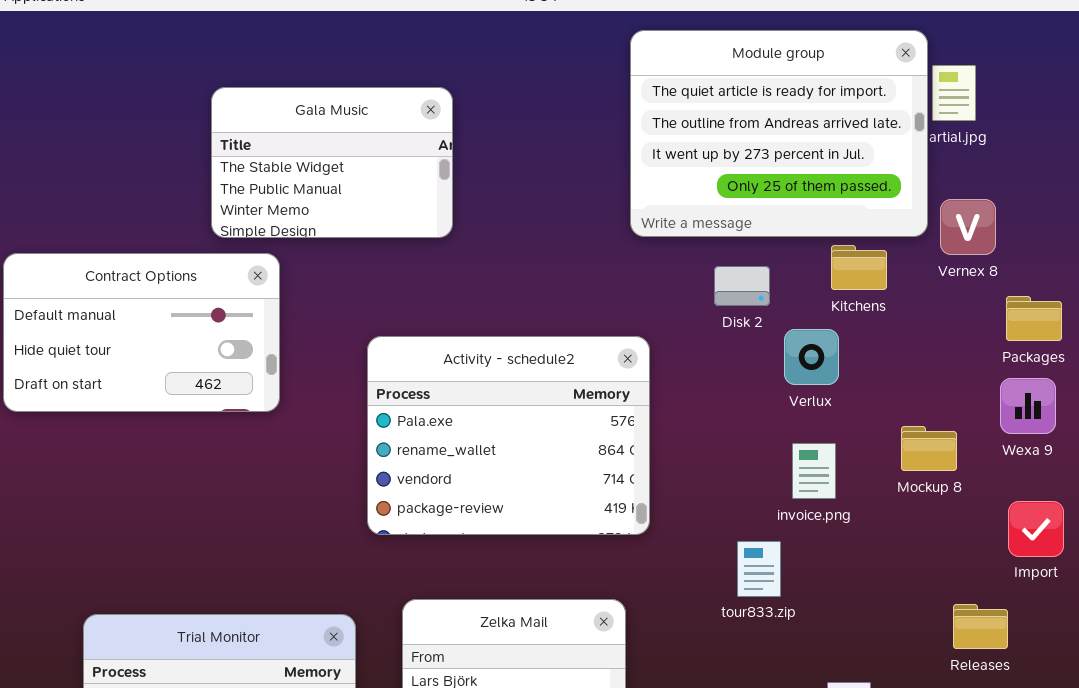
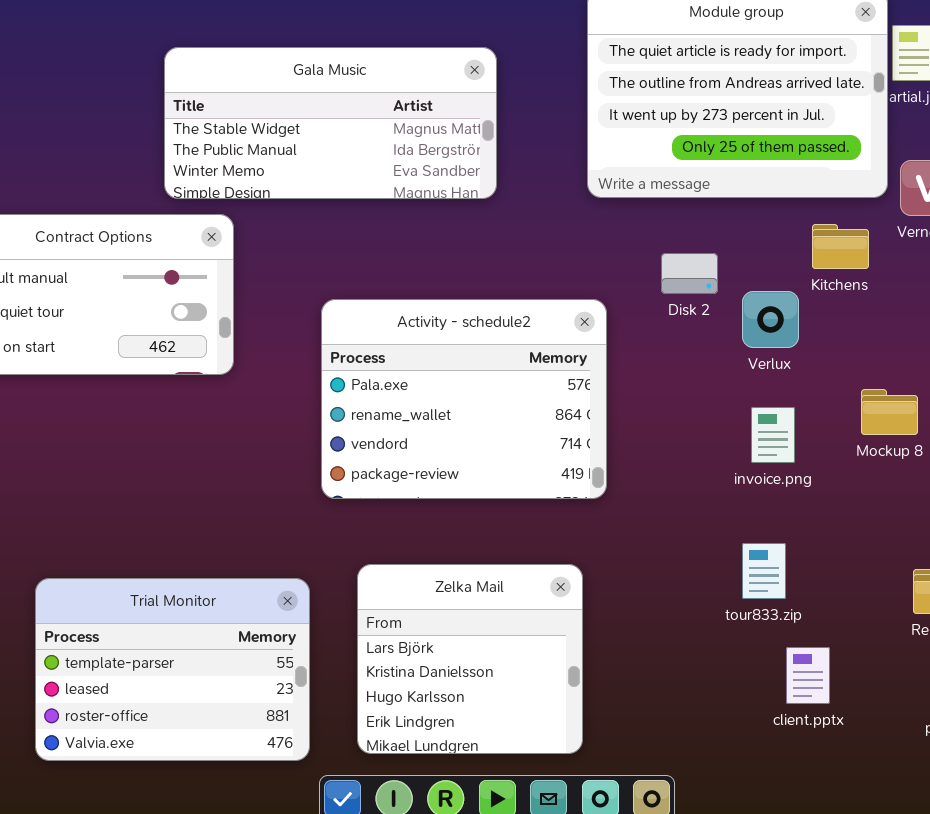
Gala Music: [211,87,453,238] -> [164,47,497,199], resized
Kitchens: [831,245,887,290] -> [812,224,869,269], moved
Disk 2: [714,266,770,306] -> [661,253,718,294], moved
tour833.zip: [737,541,781,597] -> [742,543,786,599], moved

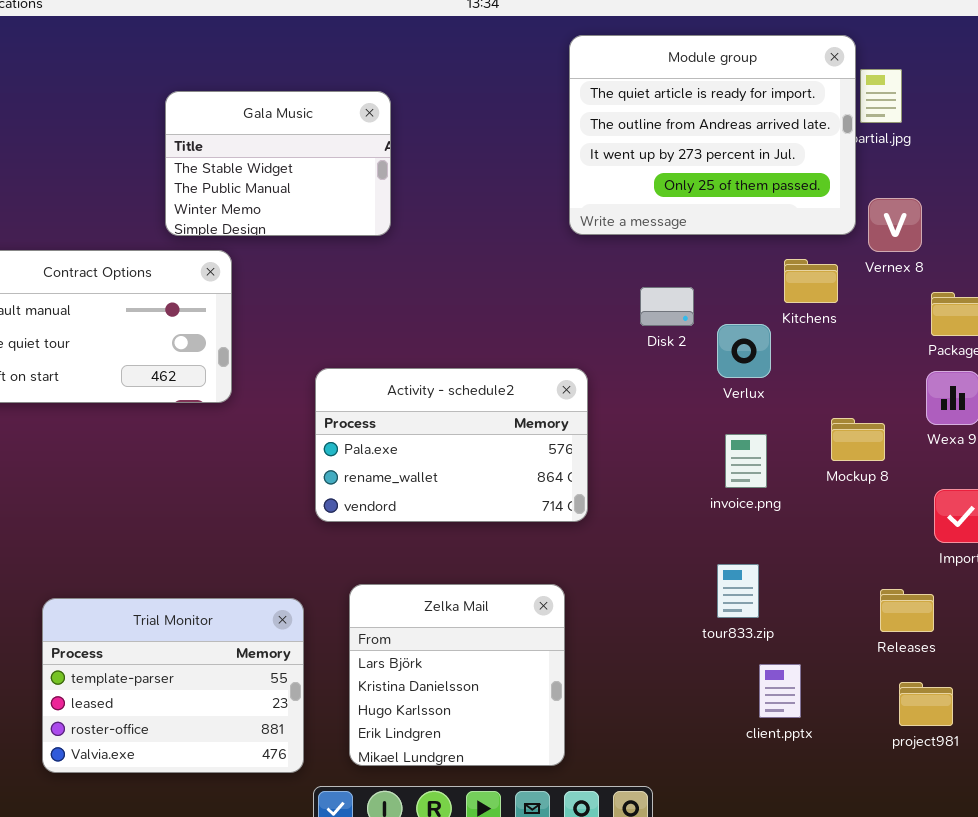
Gala Music: [164,47,497,199] -> [165,91,391,236], resized
Activity - schedule2: [321,299,607,499] -> [315,368,588,522], resized

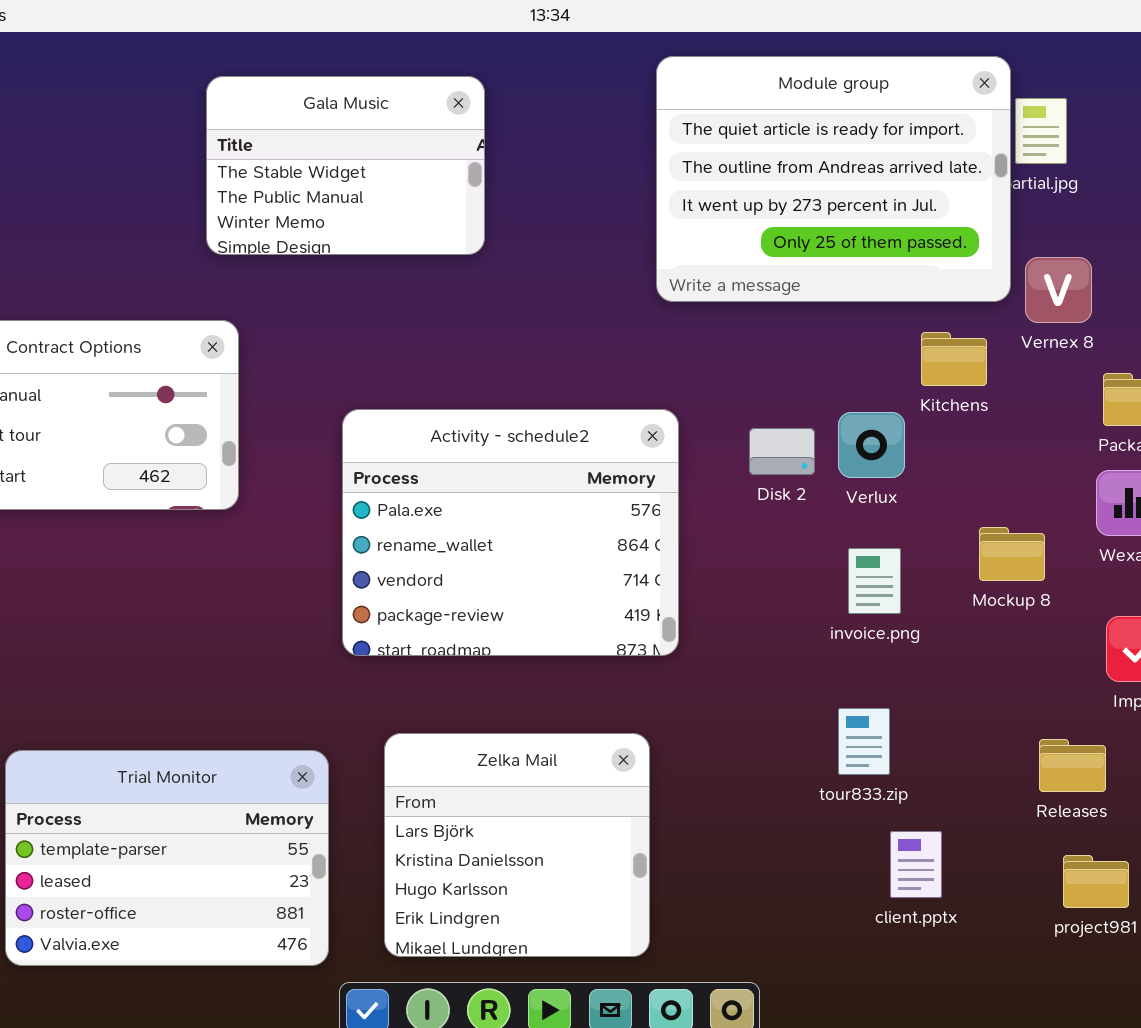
Gala Music: [165,91,391,236] -> [206,76,485,255], moved
Disk 2: [640,287,694,326] -> [749,428,815,475], moved
Activity - schedule2: [315,368,588,522] -> [342,409,679,656], resized

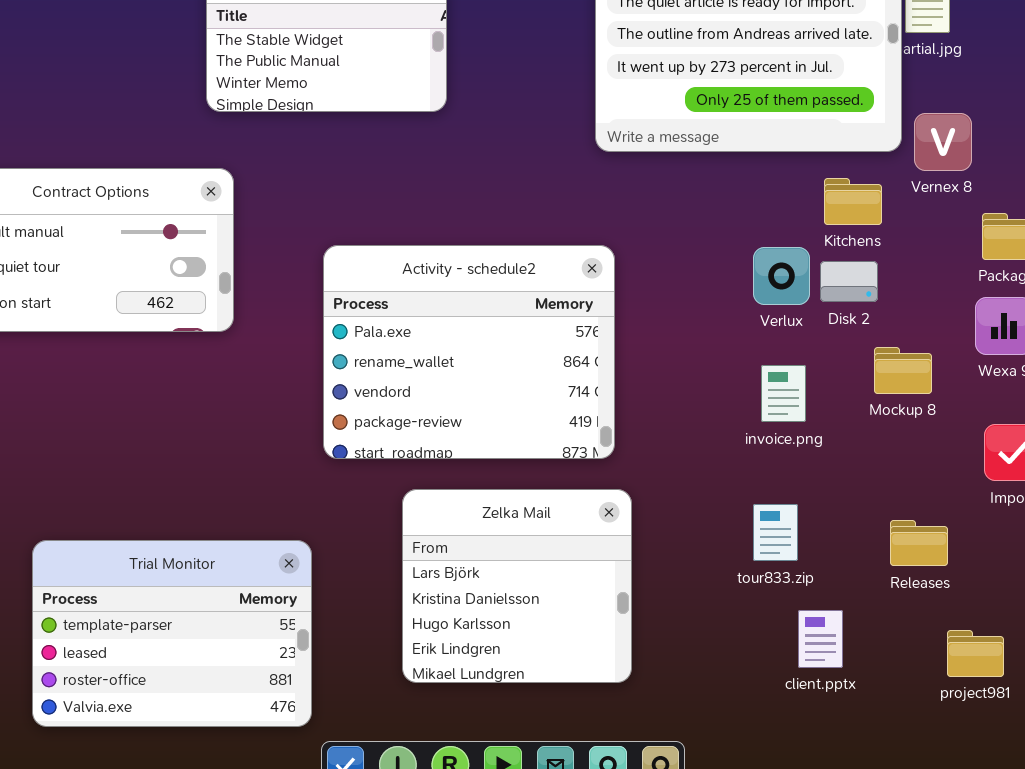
Disk 2: [749,428,815,475] -> [820,261,878,302], moved
Zelka Mail: [384,733,650,957] -> [402,489,632,683], moved
Releases: [1039,739,1106,792] -> [890,520,948,566], moved

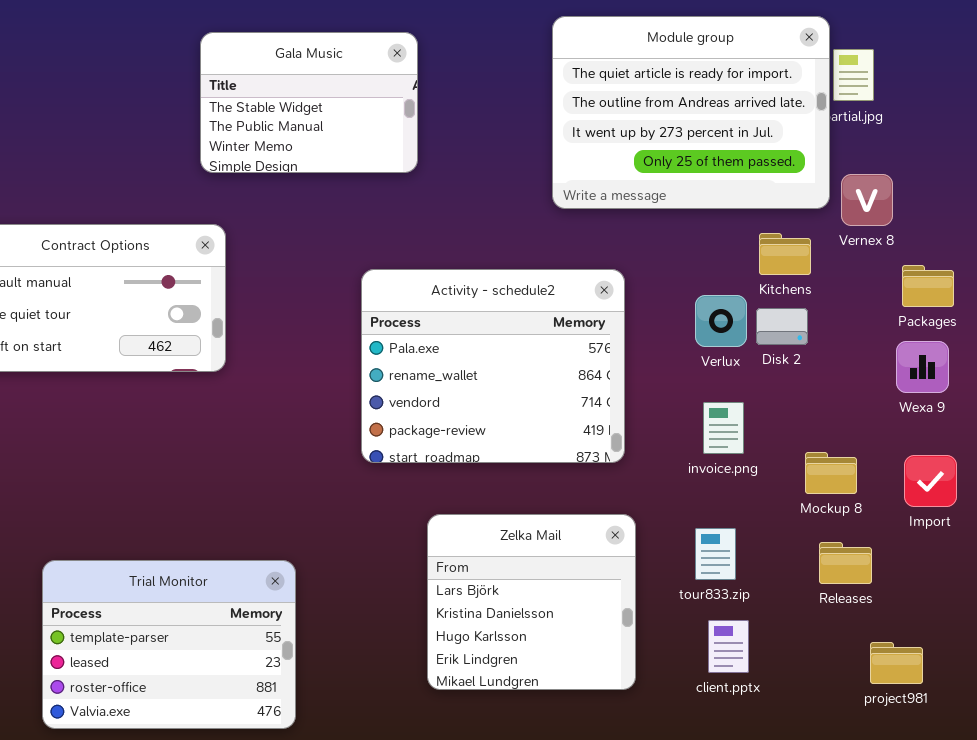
Activity - schedule2: [323,245,615,459] -> [361,269,625,463], moved
Mockup 8: [874,347,932,394] -> [805,452,857,494], moved
Zelka Mail: [402,489,632,683] -> [427,514,636,690], moved
client.pptx: [798,610,843,668] -> [708,620,749,673], moved

